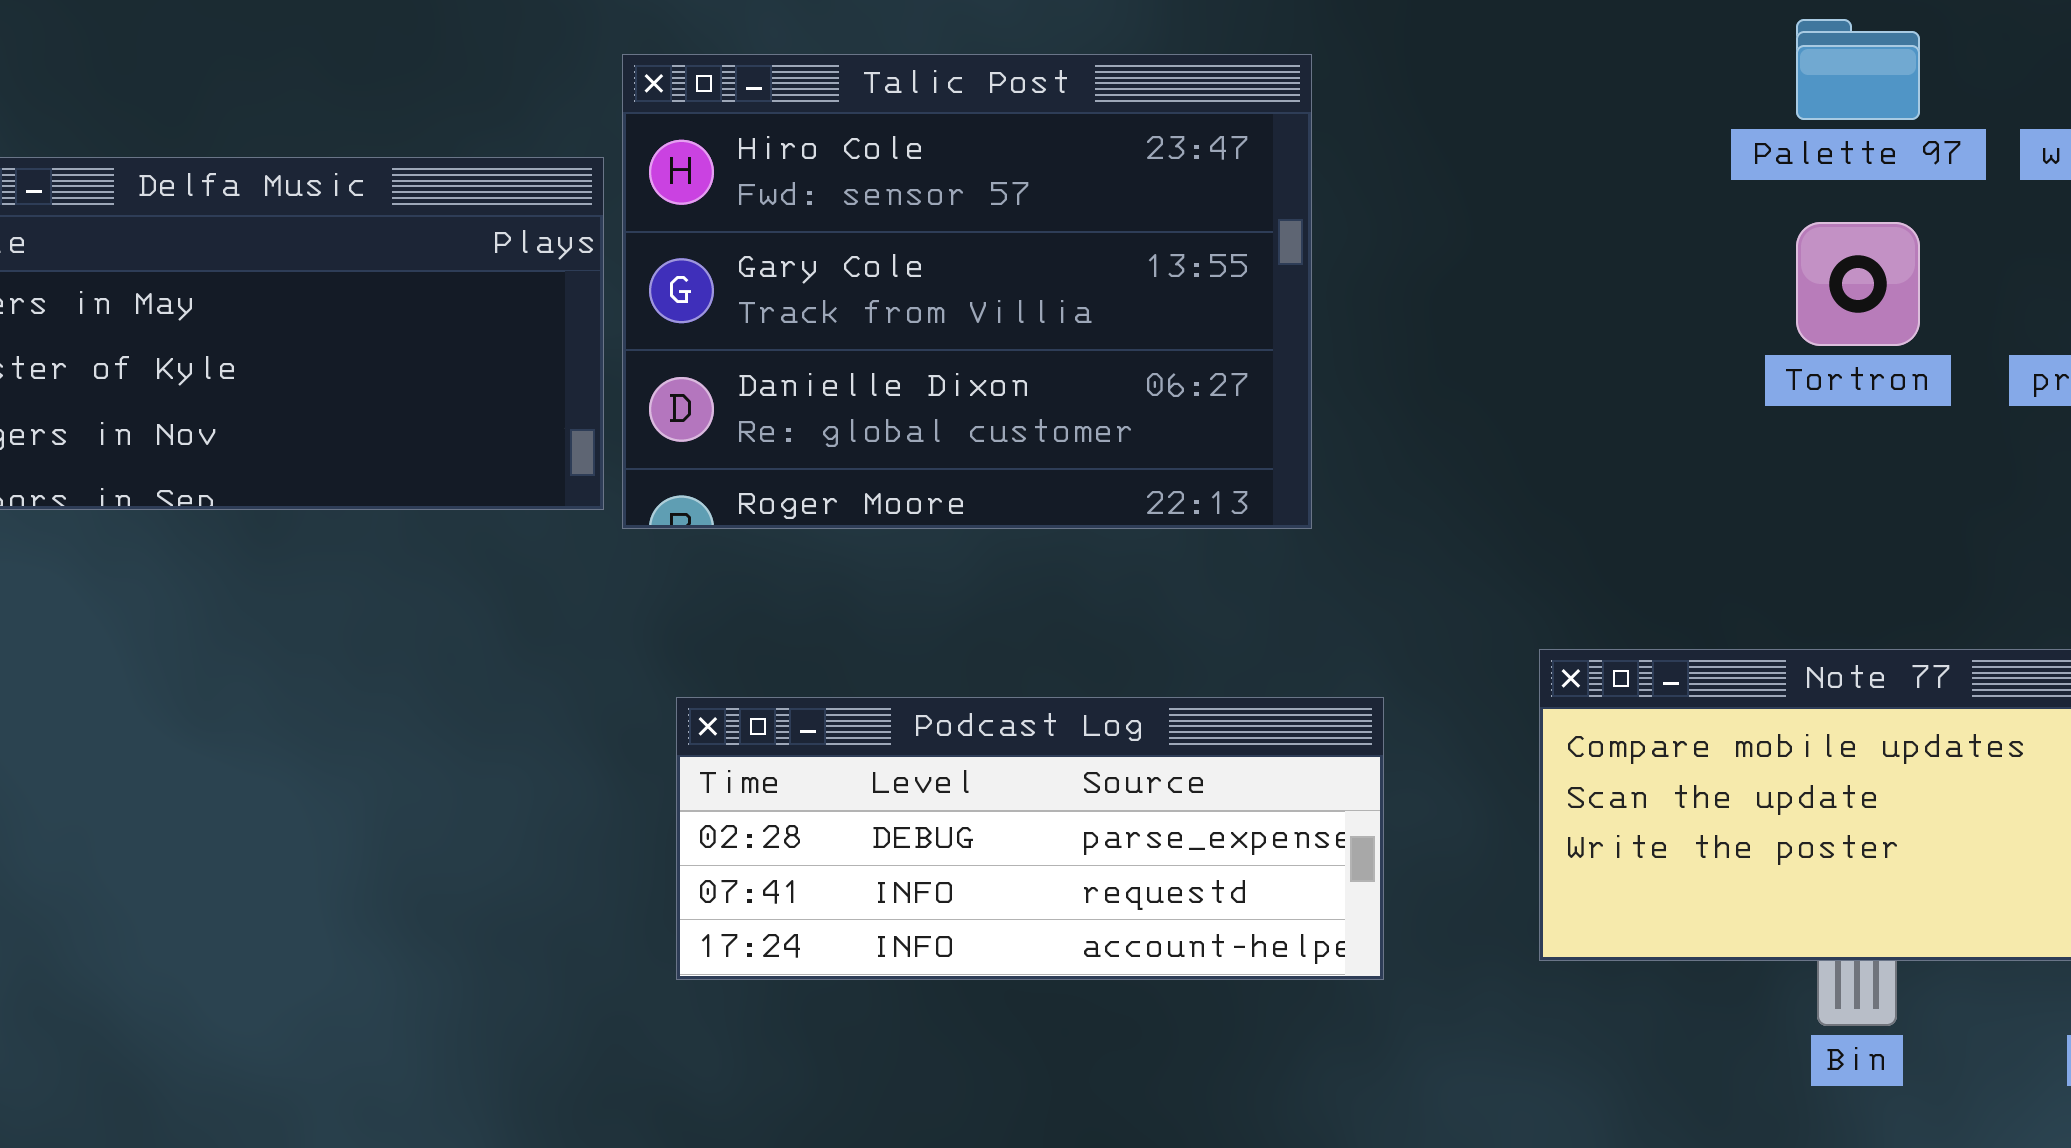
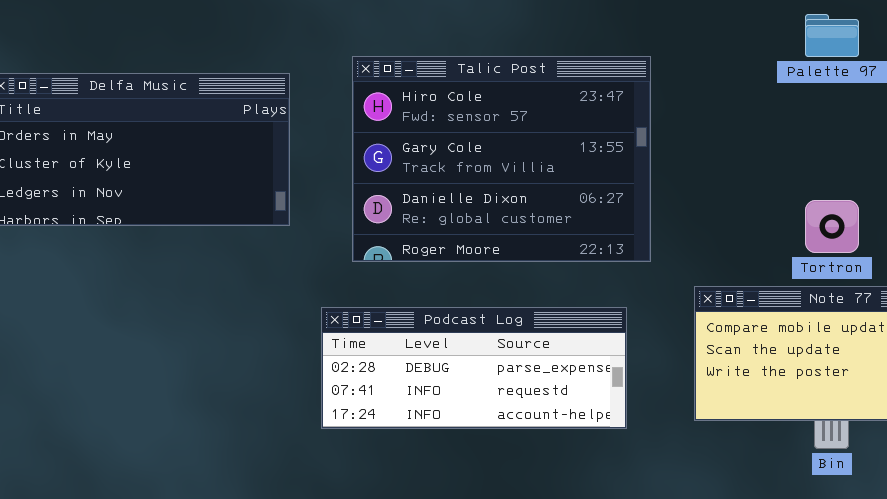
Talic Post: [622,54,1312,529] -> [352,56,651,262], moved
Tortron: [1796,222,1920,346] -> [805,200,859,253], moved

